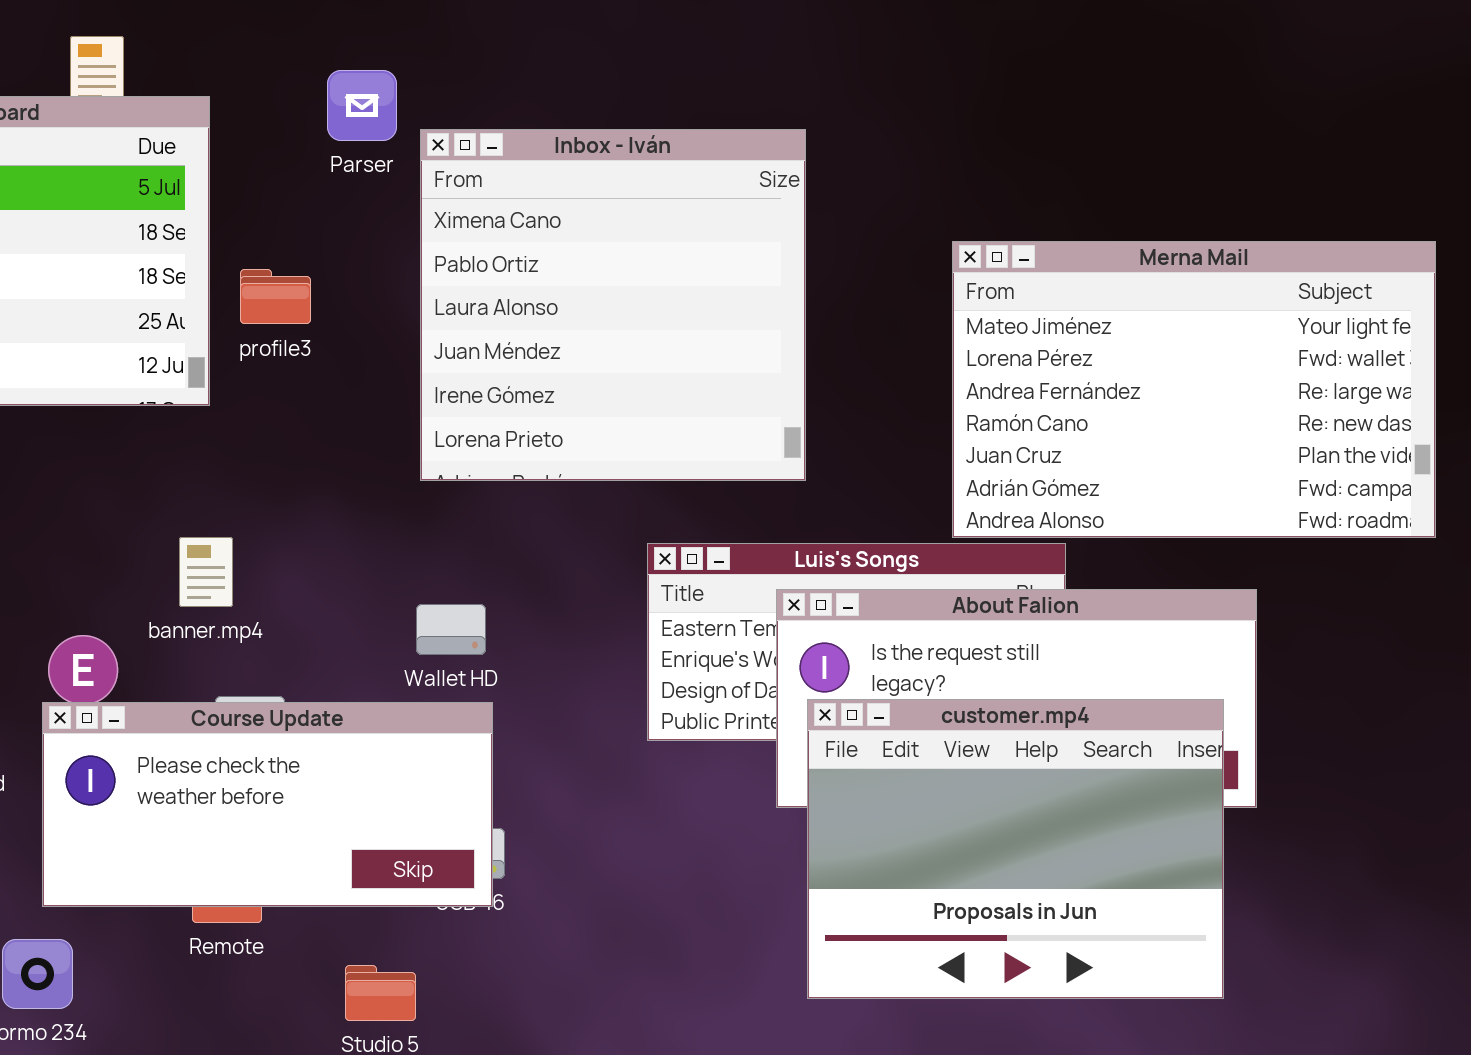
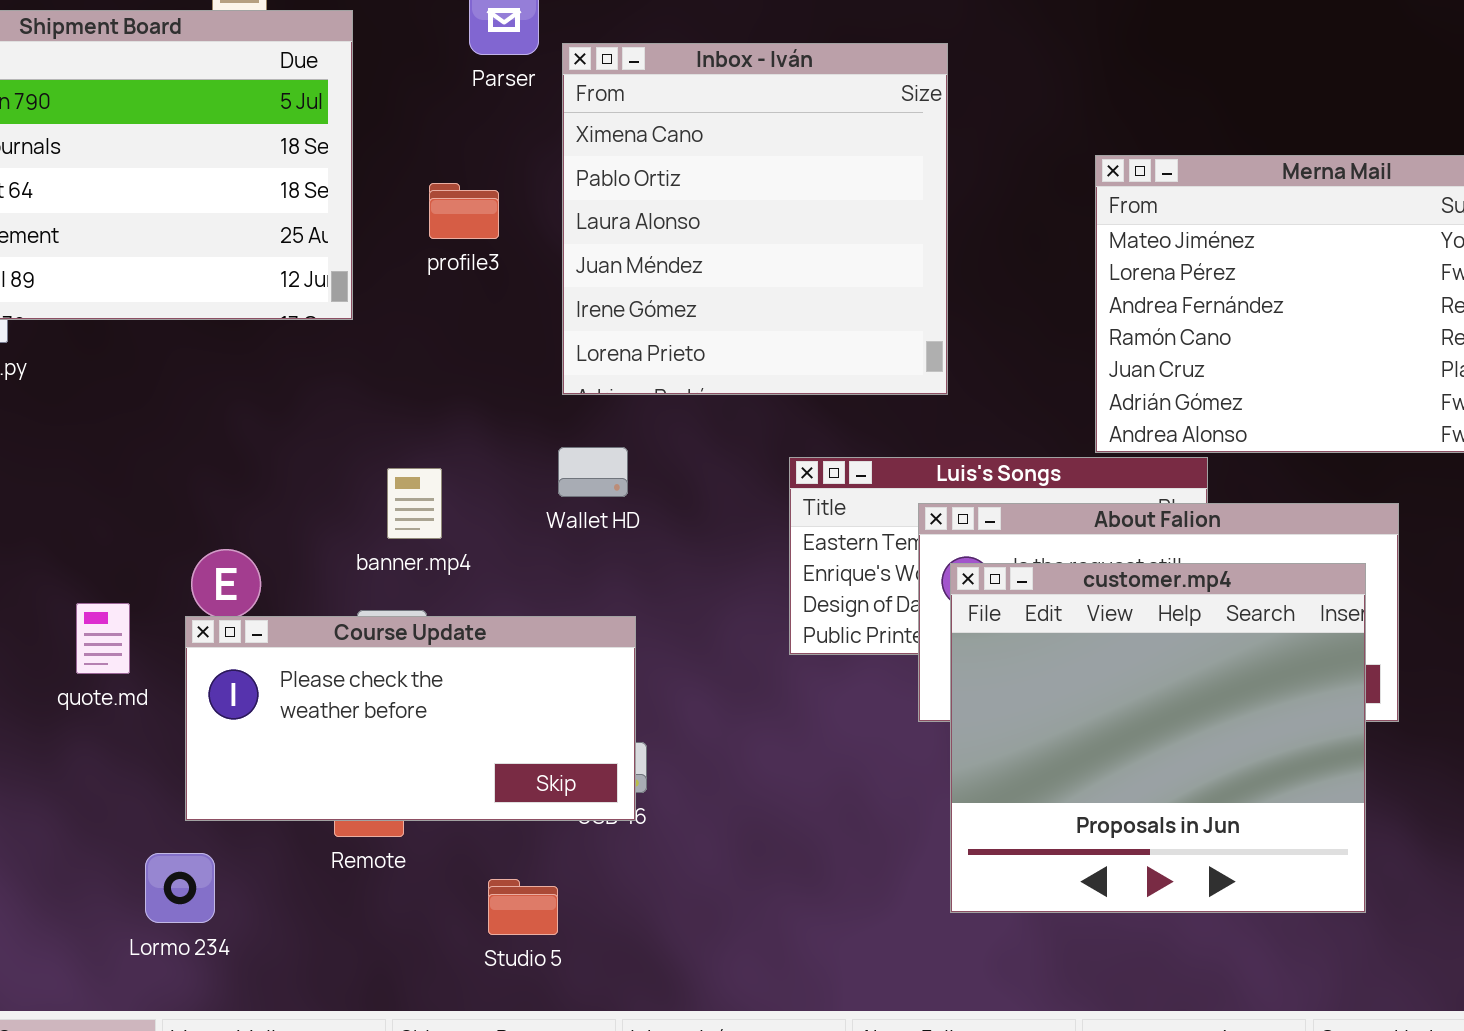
profile3: [240,269,311,324] -> [429,183,499,239], moved
banner.mp4: [179,537,233,607] -> [387,468,442,539], moved
Wallet HD: [416,604,486,655] -> [558,447,628,497], moved
customer.mp4: [807,699,1224,999] -> [950,563,1366,913], resized

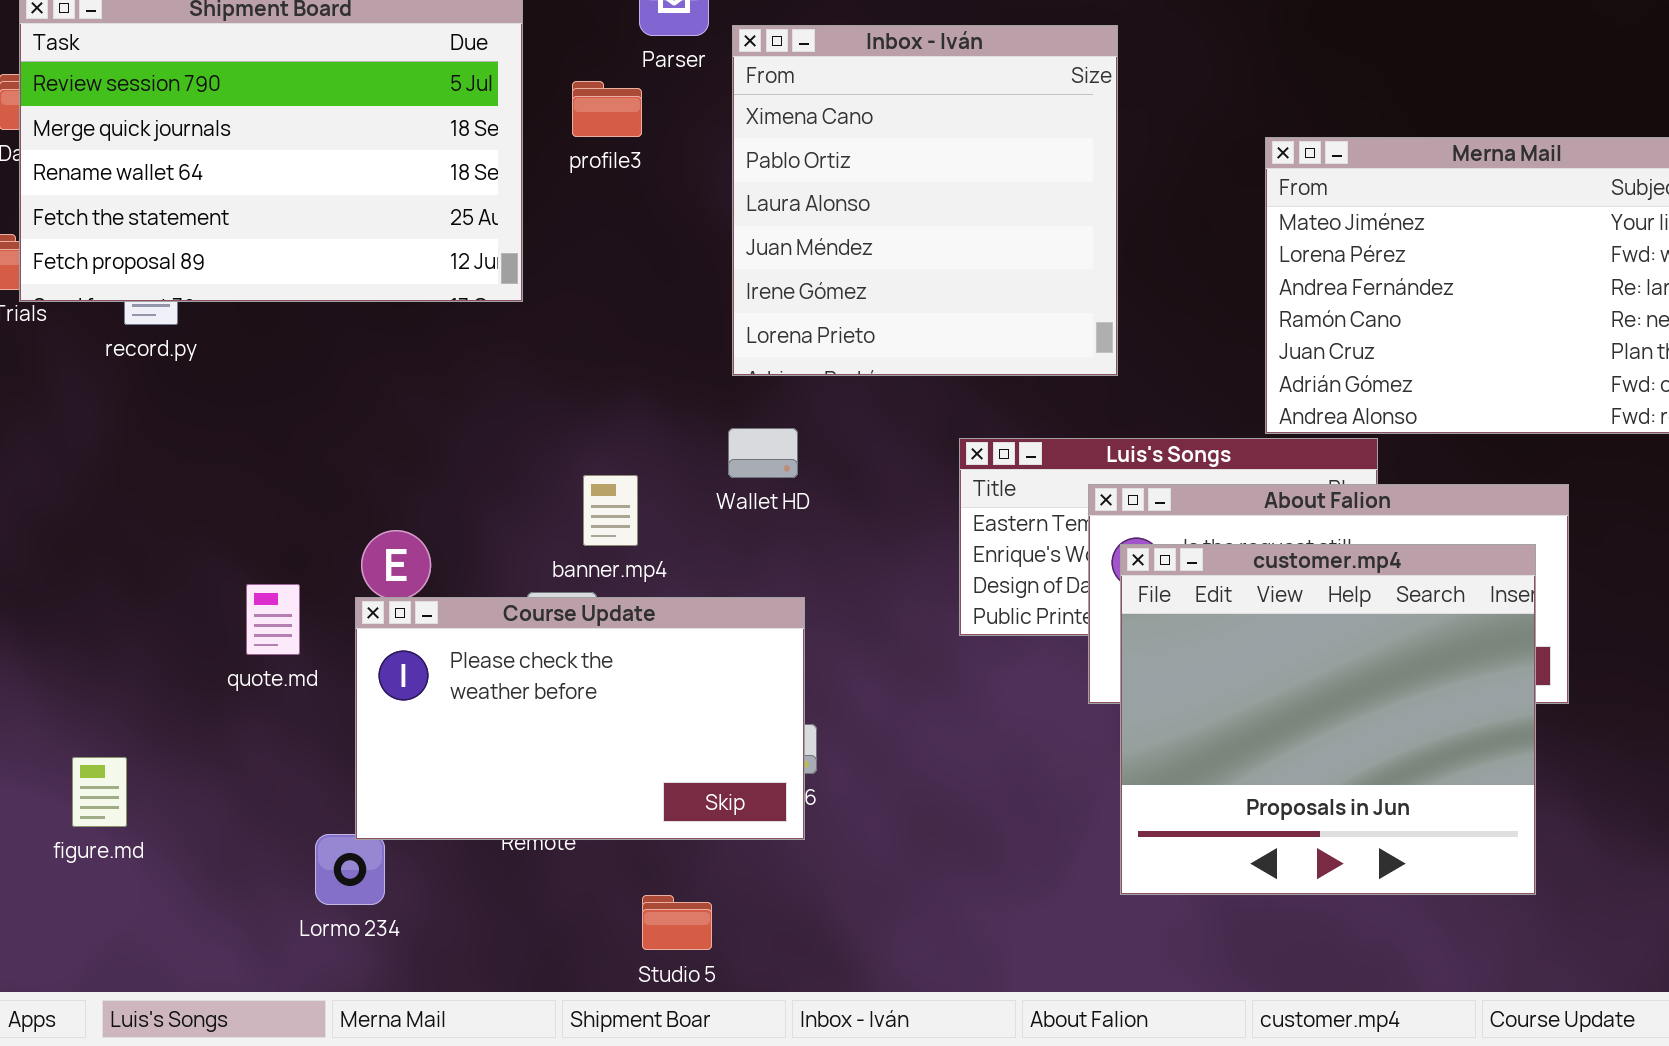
profile3: [429,183,499,239] -> [572,81,642,137], moved
banner.mp4: [387,468,442,539] -> [583,475,638,546], moved
Course Update: [185,616,636,821] -> [355,597,805,840], resized
Studio 5: [488,879,558,935] -> [642,895,712,950], moved

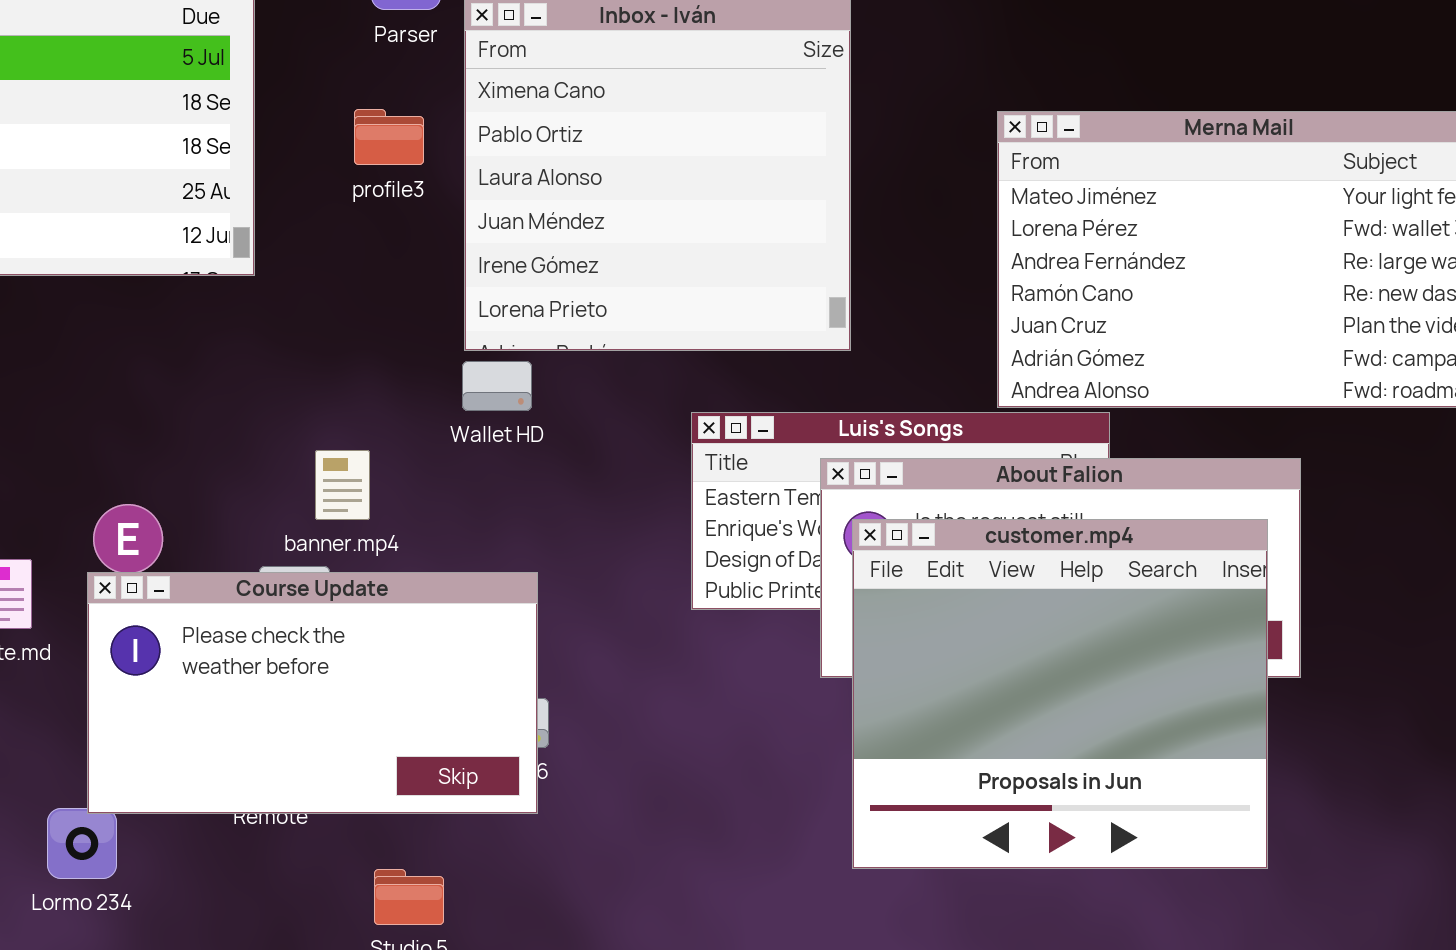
profile3: [572,81,642,137] -> [354,109,424,165], moved
Wallet HD: [728,428,798,478] -> [462,361,532,411], moved

